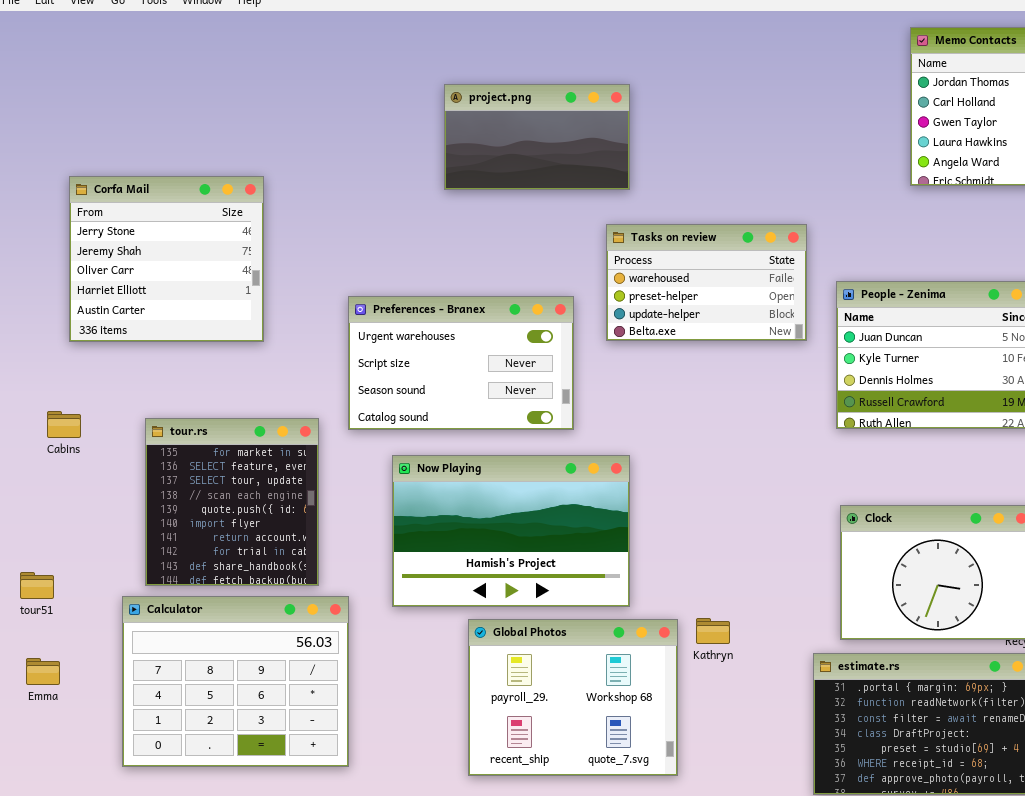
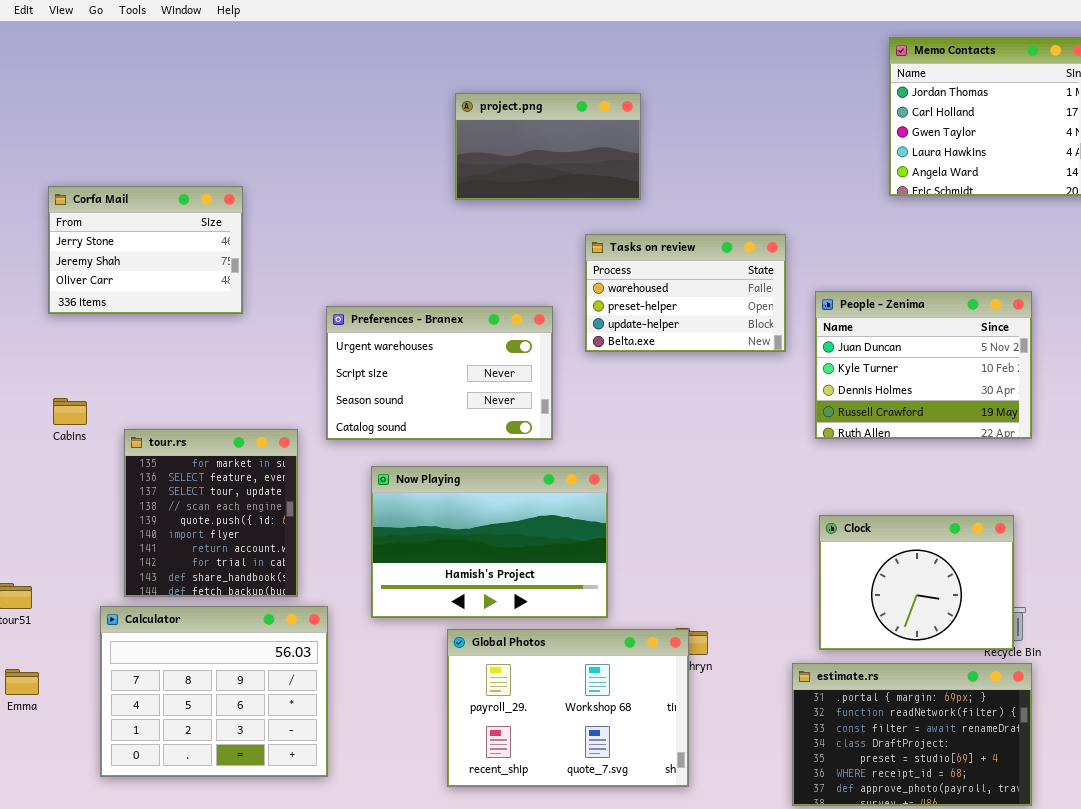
project.png: [444,84,630,190] -> [455,93,641,200], moved
Corfa Mail: [69,176,264,342] -> [48,186,243,314], resized
Cabins: [47,411,81,438] -> [53,398,87,425], moved
Global Photos: [468,619,678,776] -> [447,629,689,787], resized

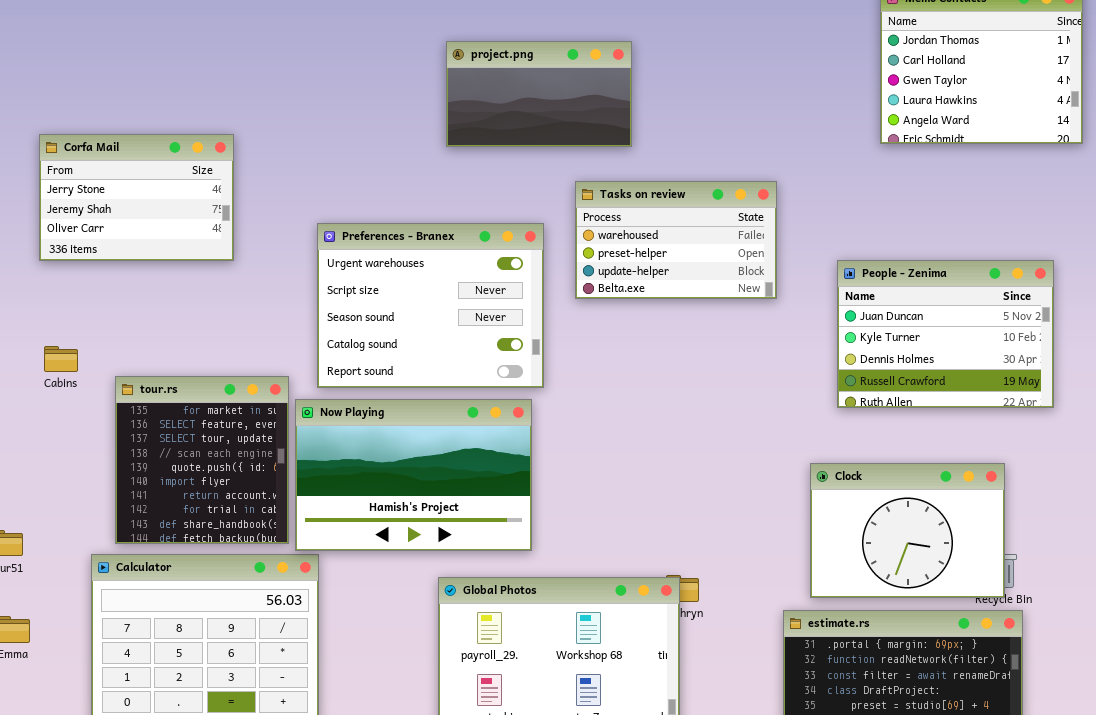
People - Zenima: [815,291,1032,439] -> [837,260,1054,408], moved
Preferences - Branex: [326,306,553,440] -> [317,223,544,388], resized
Now Playing: [371,466,608,618] -> [295,399,532,551], moved

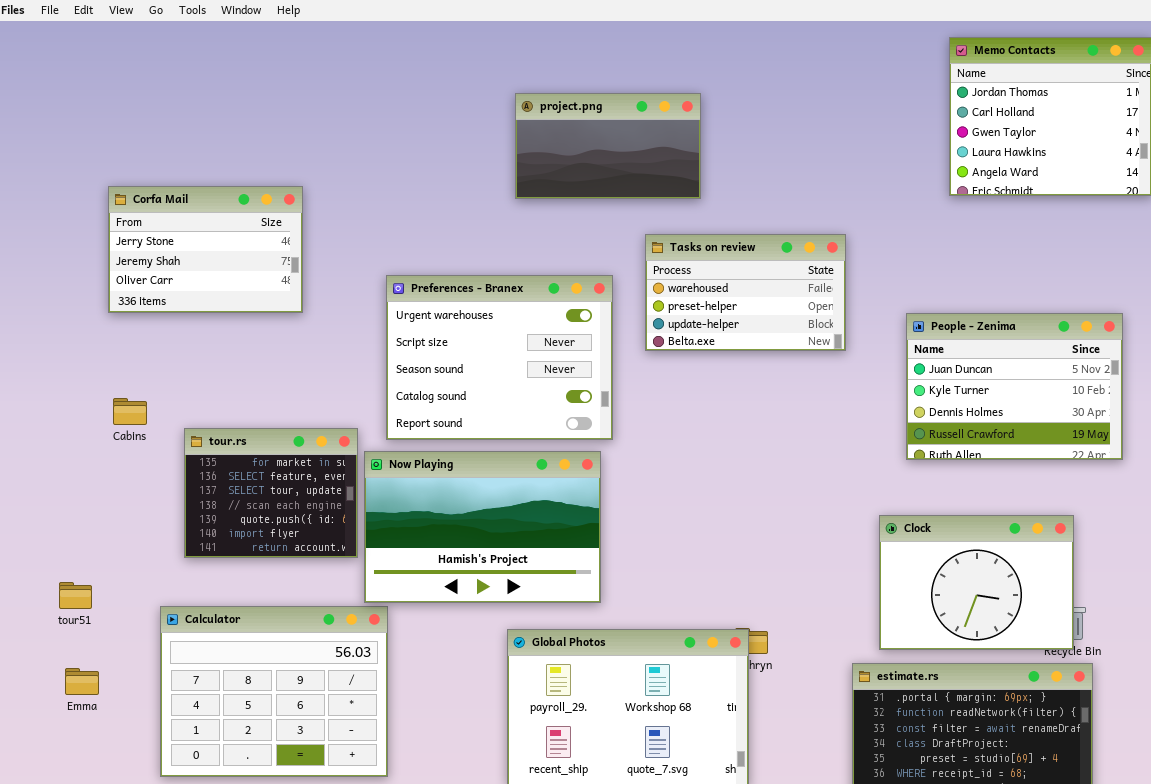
tour.rs: [115,376,289,544] -> [184,428,358,558], resized

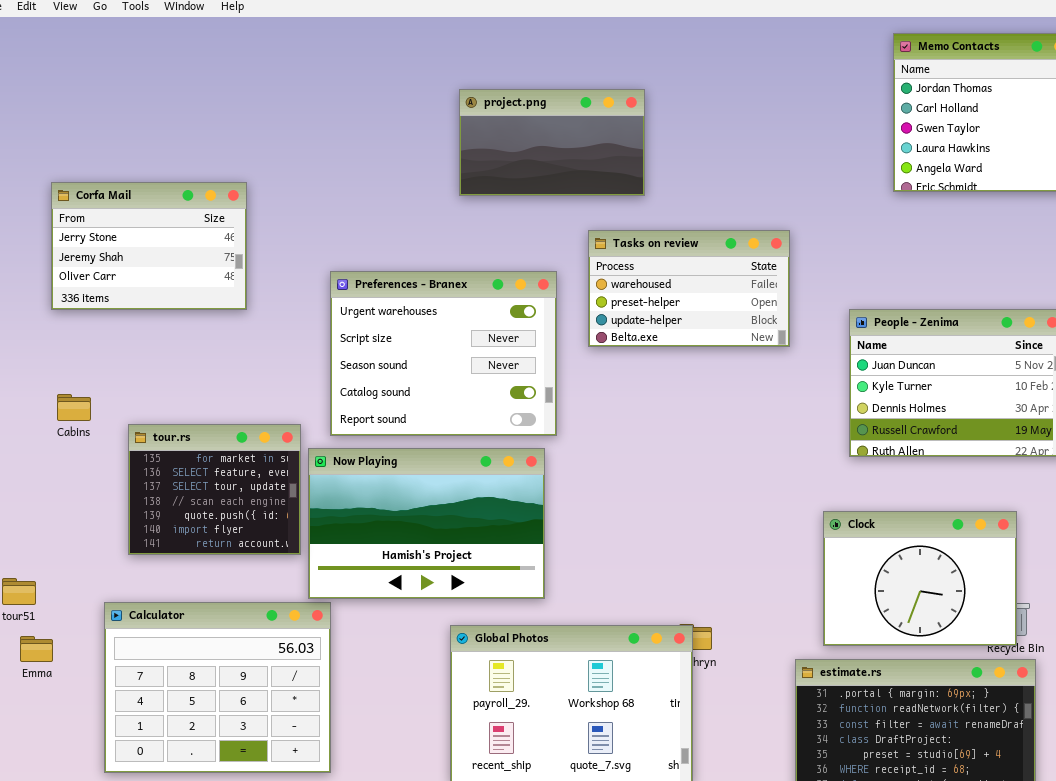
Emma: [65,668,99,695] -> [20,636,53,662], moved

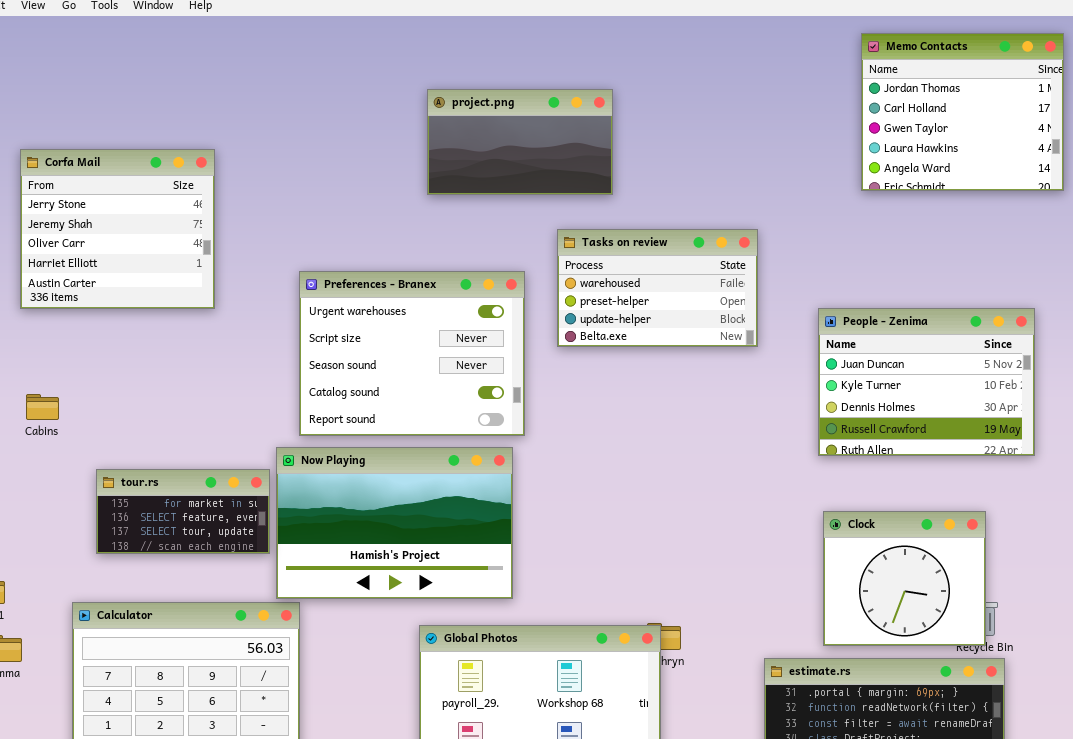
Corfa Mail: [51,182,247,310] -> [20,149,215,309], resized
tour.rs: [128,424,301,555] -> [96,469,270,554], resized
Clock: [823,511,1017,646] -> [823,511,986,646], resized

